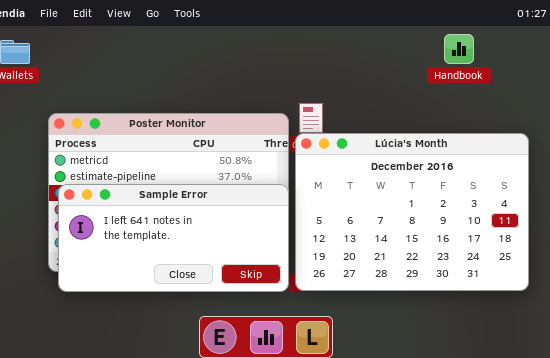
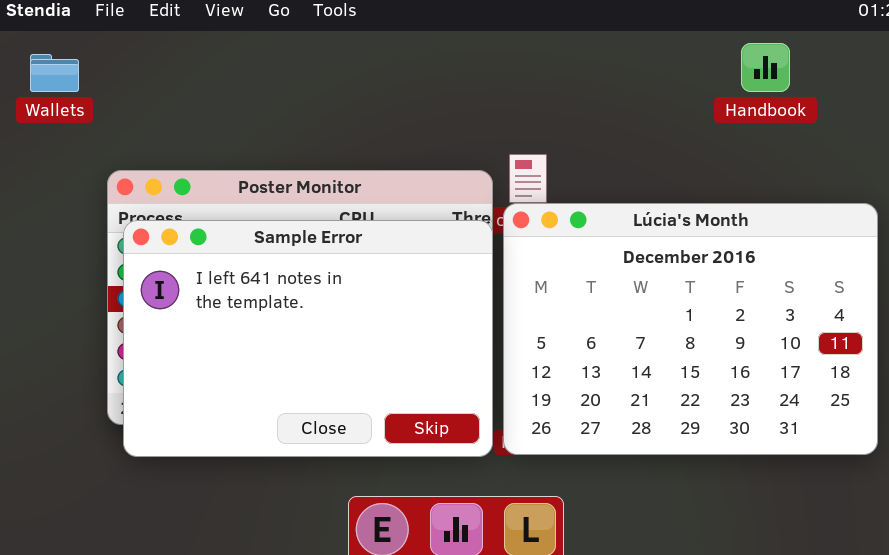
Sample Error: [58,184,289,292] -> [123,220,493,457], resized

